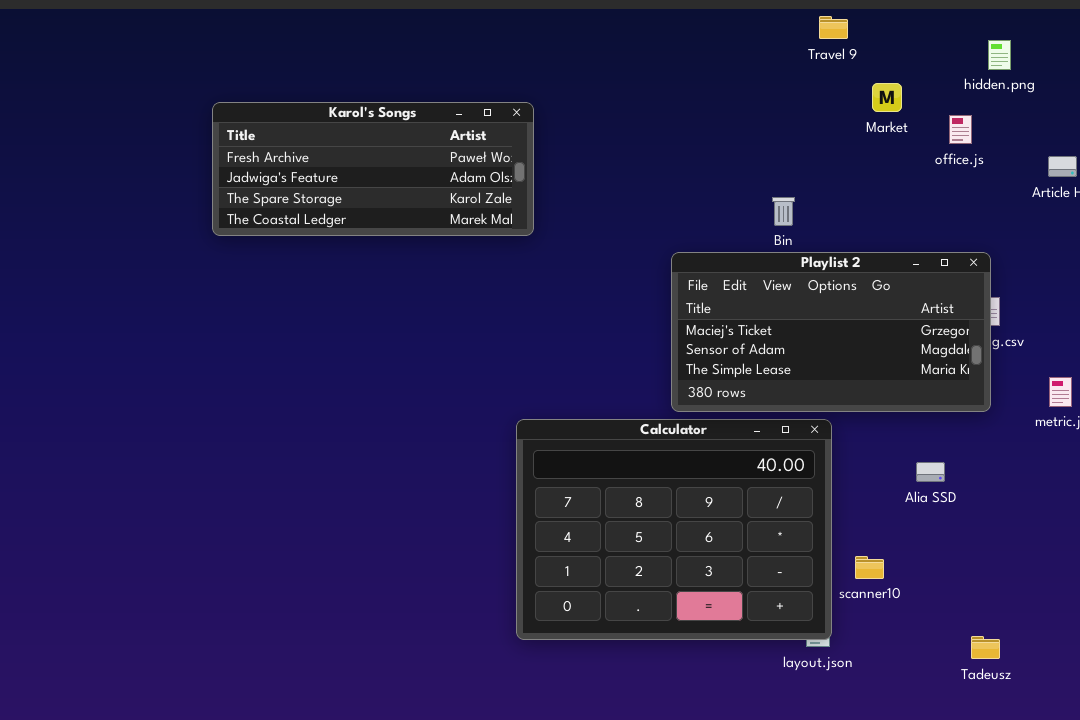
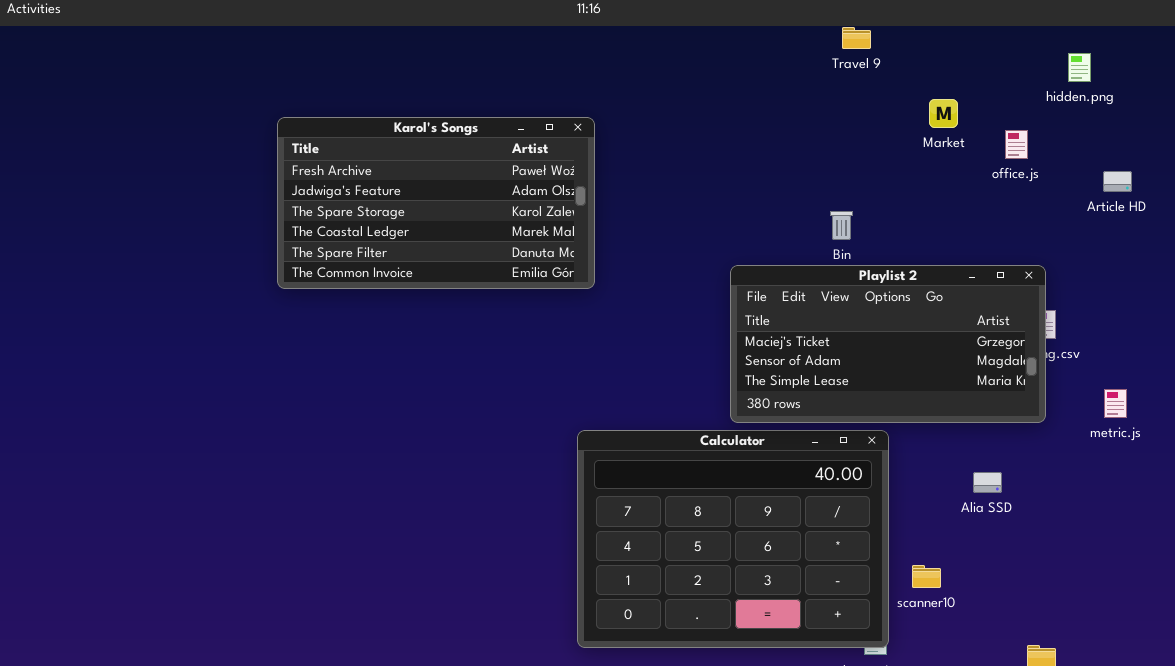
Travel 9: [819,16,848,39] -> [842,27,871,49], moved
hidden.png: [988,40,1011,70] -> [1068,53,1091,82], moved
Karol's Songs: [212,102,534,236] -> [277,117,595,289], resized

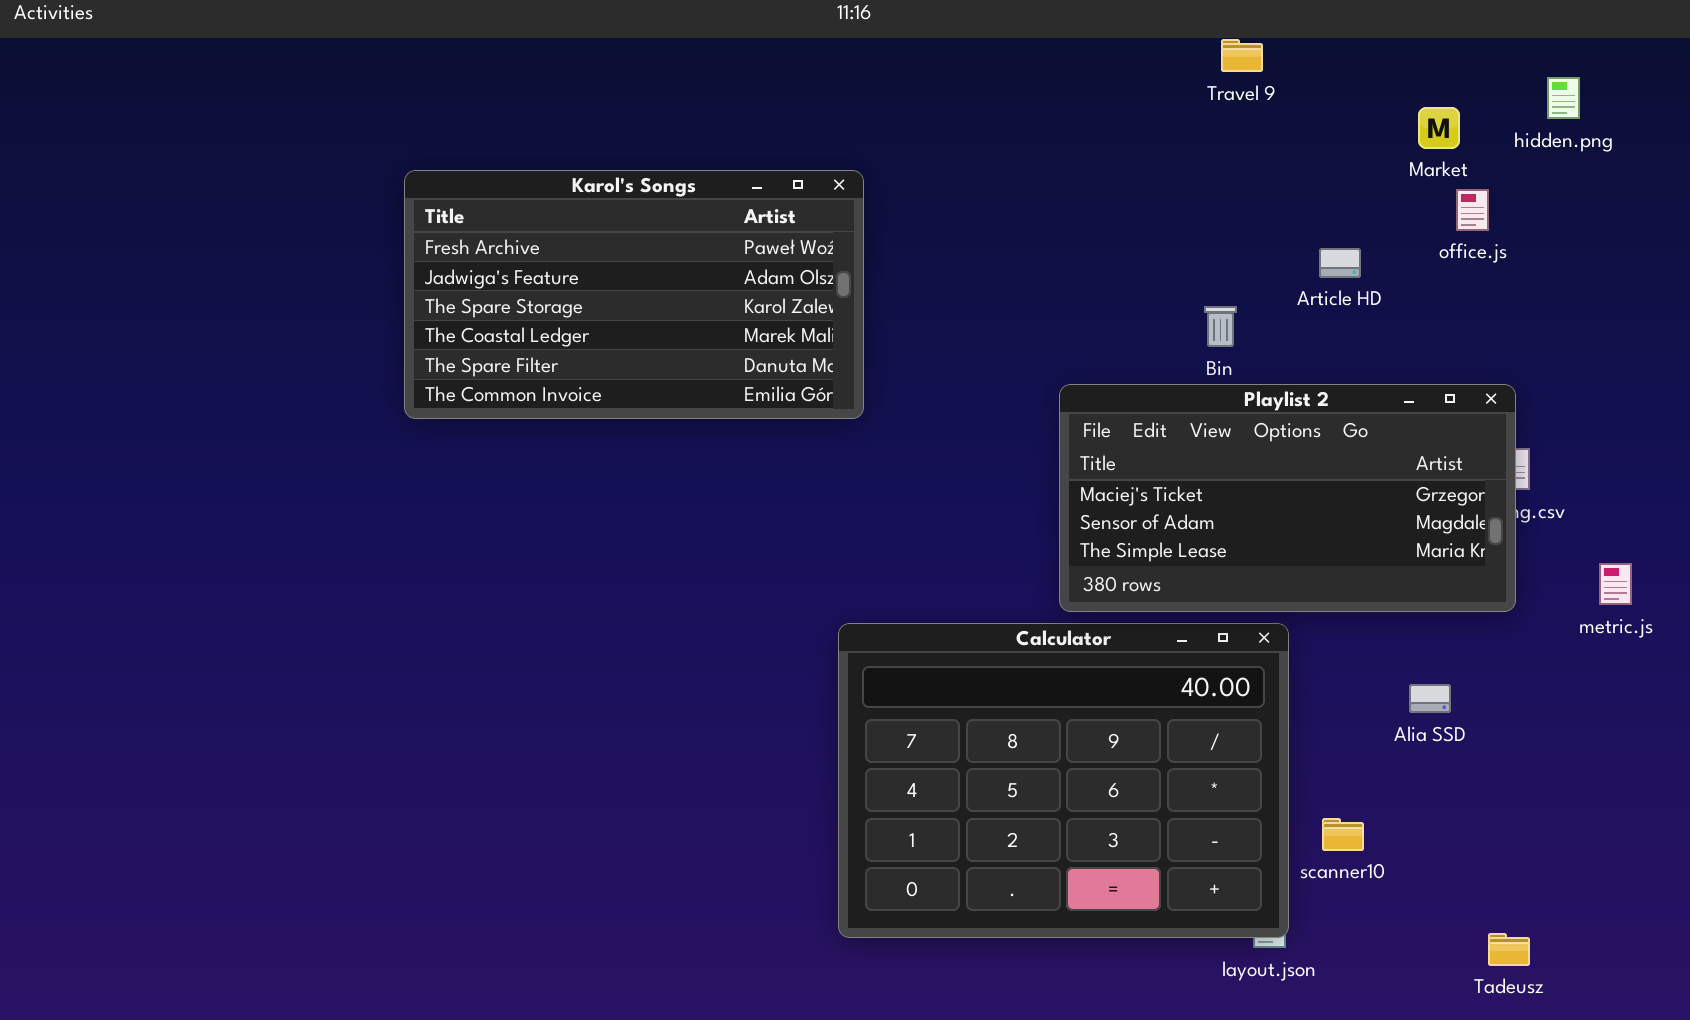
Market: [929,99,958,128] -> [1418,107,1460,149], moved
Article HD: [1103,171,1132,192] -> [1319,248,1361,278], moved

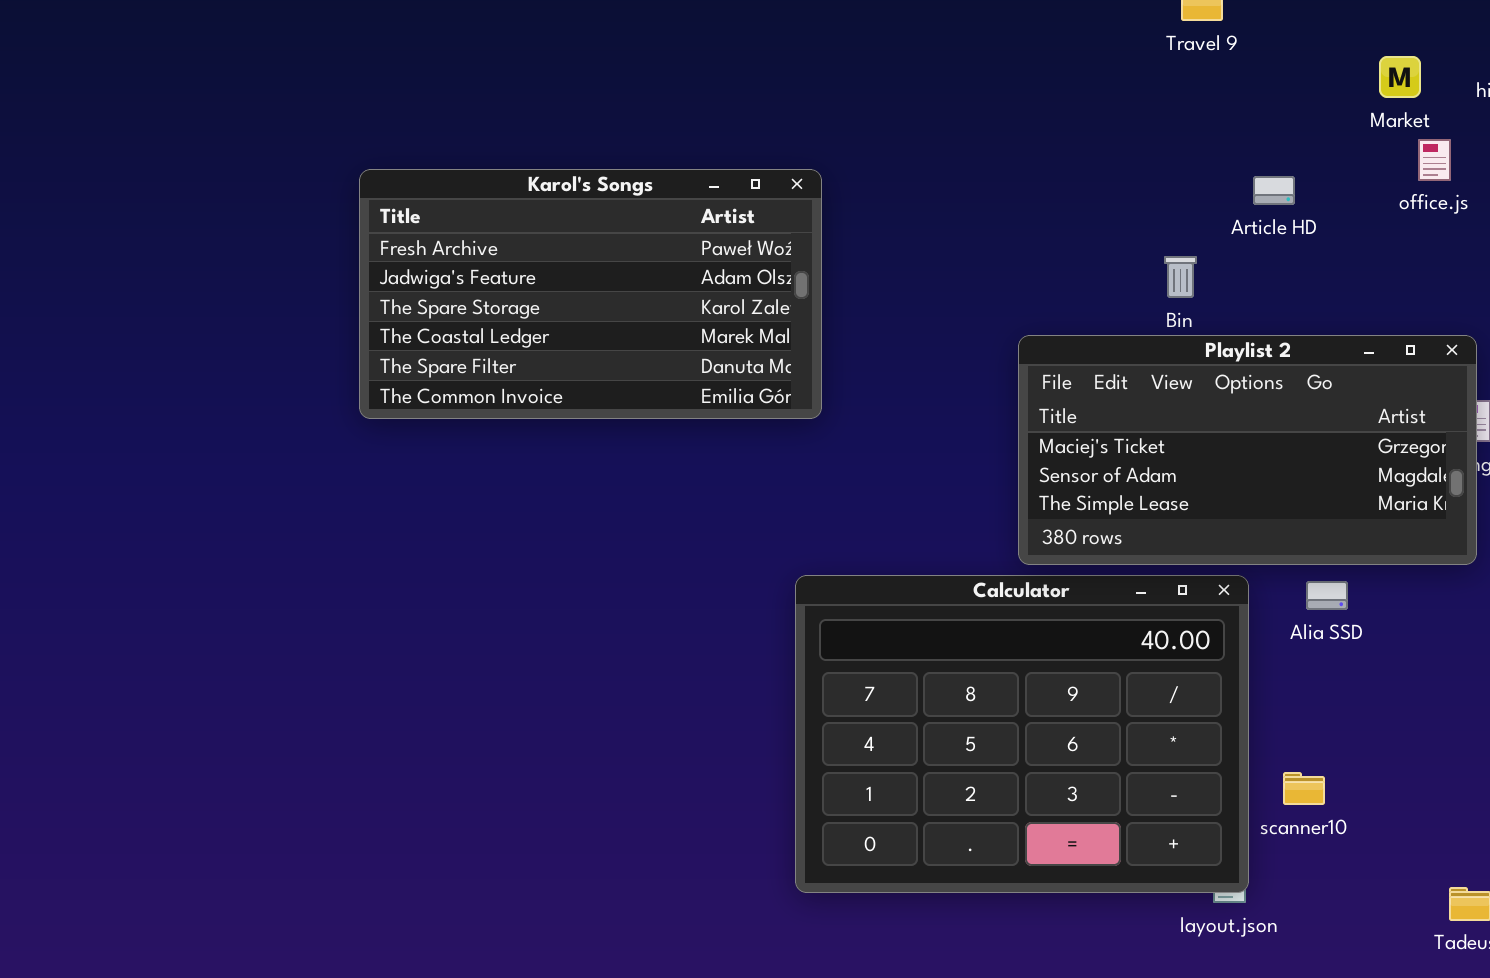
Karol's Songs: [404,170,864,419] -> [359,169,822,419], moved
Article HD: [1319,248,1361,278] -> [1253,176,1295,205], moved
Alia SSD: [1409,684,1451,713] -> [1306,581,1348,610], moved

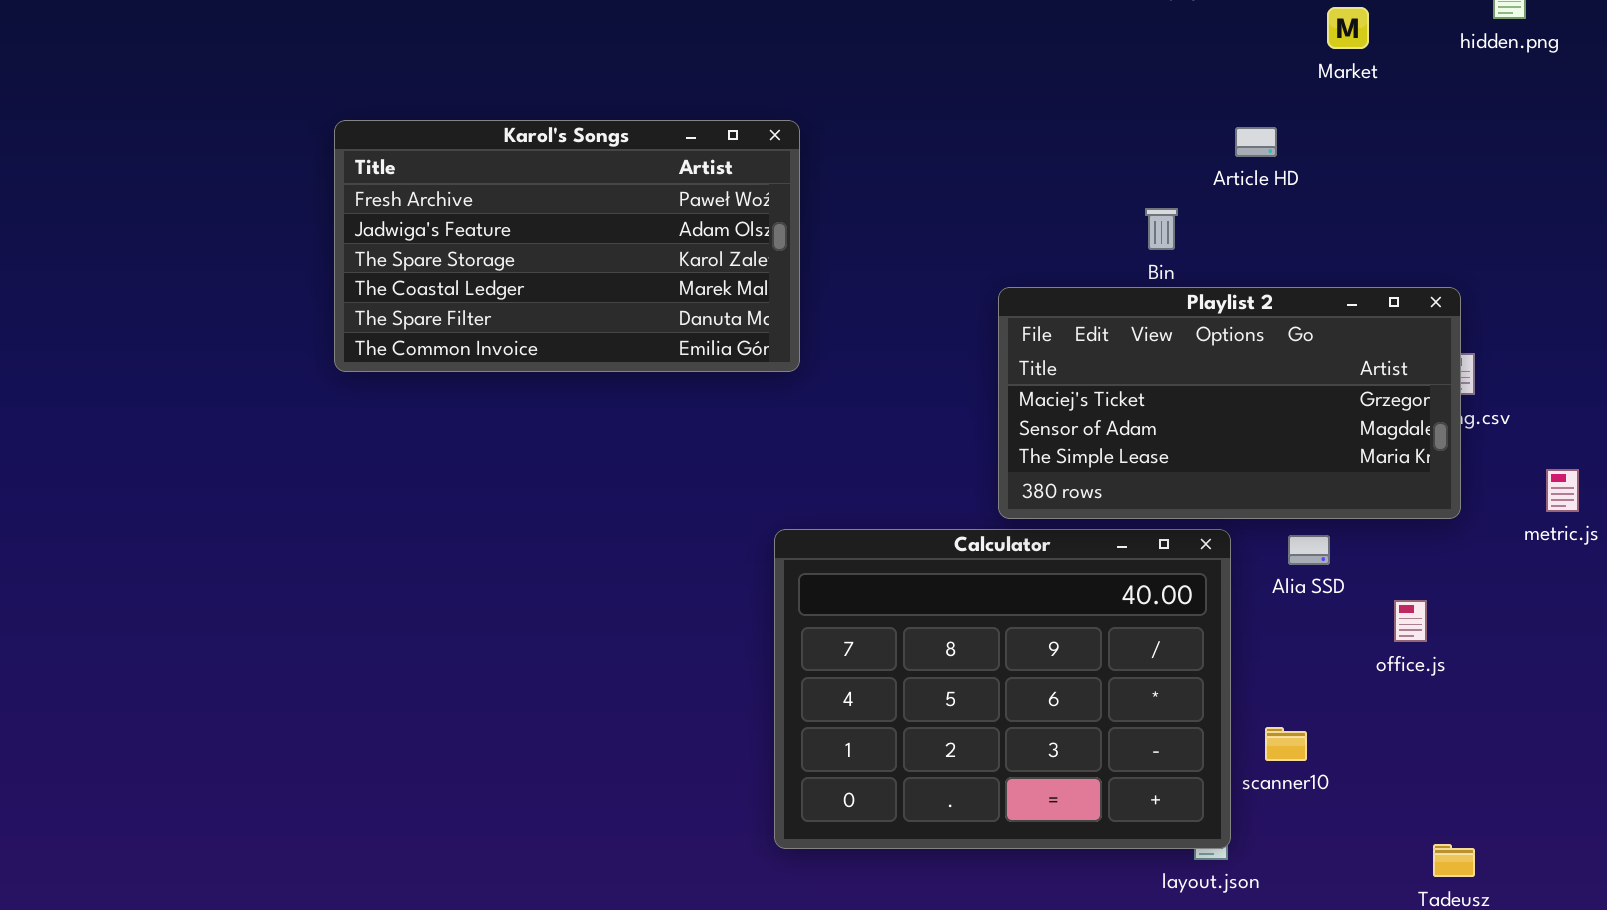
Market: [1379,56,1421,98] -> [1327,7,1369,49], moved
office.js: [1418,139,1451,181] -> [1394,600,1427,642], moved

